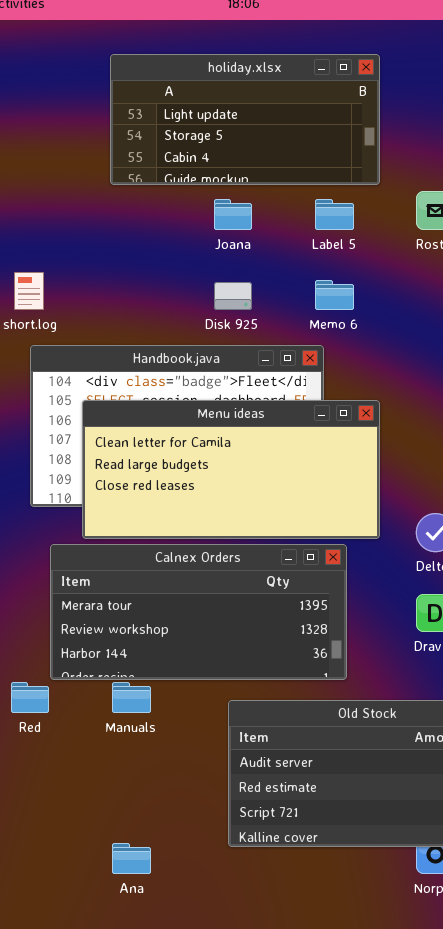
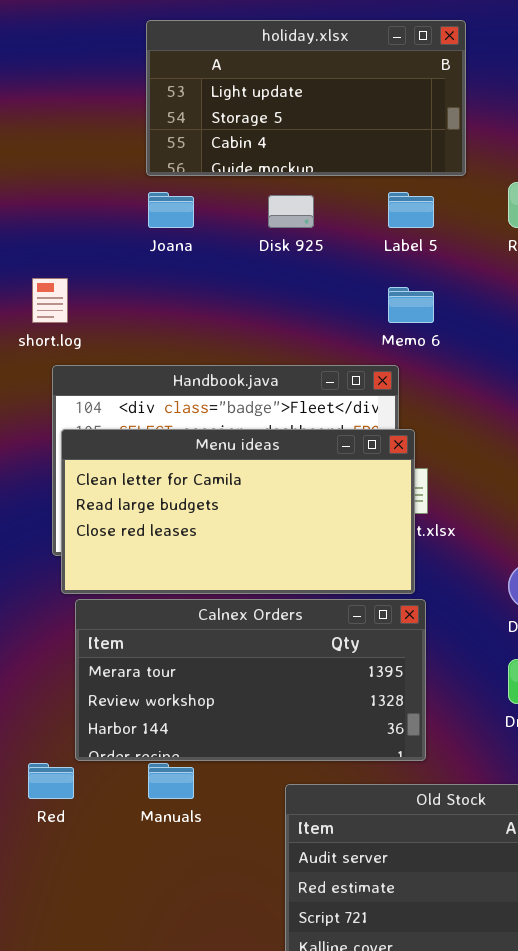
Joana: [214,199,252,230] -> [148,192,194,228], moved
Disk 925: [214,282,252,310] -> [268,195,314,228], moved
Menu ideas: [82,400,380,539] -> [61,429,415,594], moved

